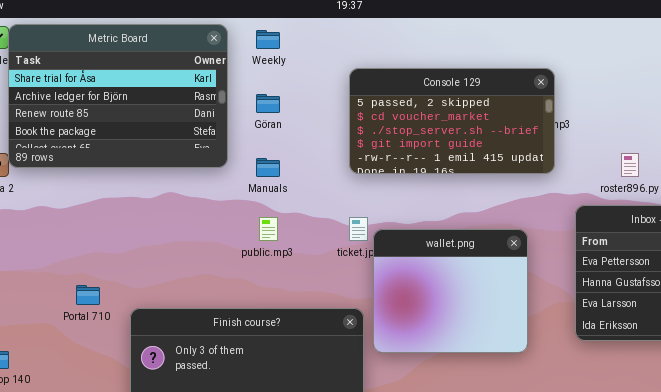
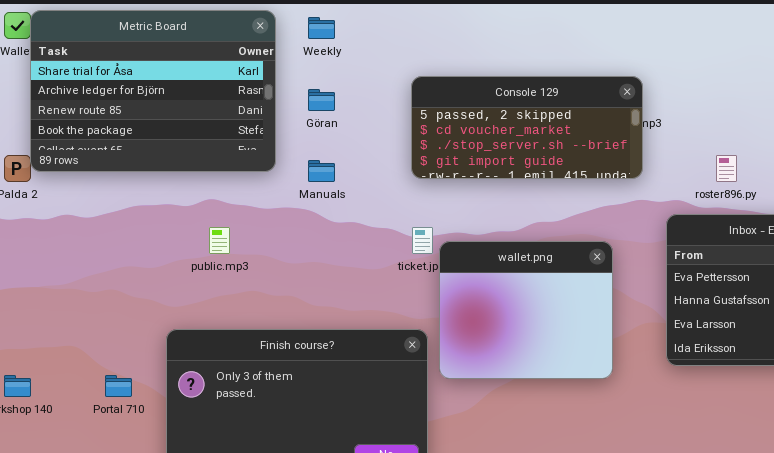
Console 129: [349,68,555,174] -> [411,76,643,179], resized
public.mp3: [259,217,278,241] -> [209,227,230,254], moved
Portal 710: [76,285,100,305] -> [105,375,132,397], moved

